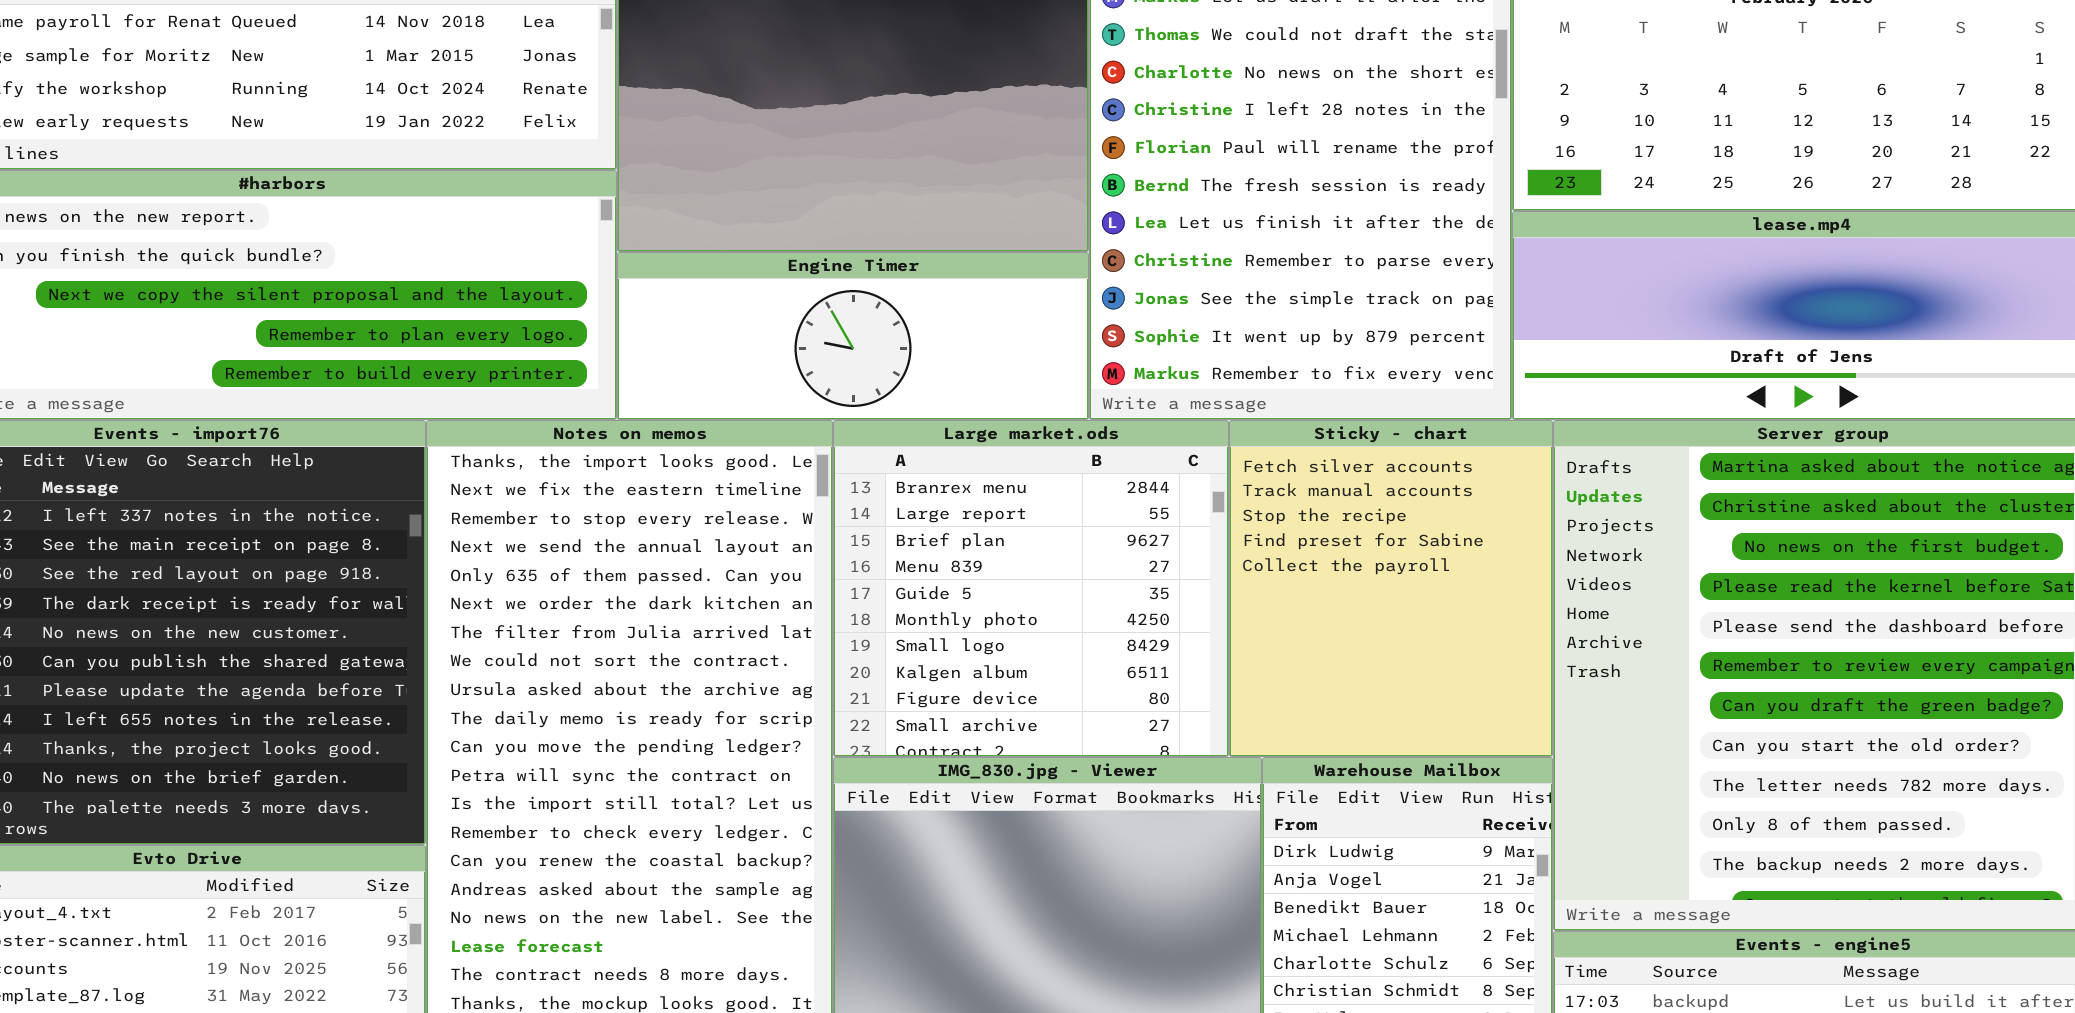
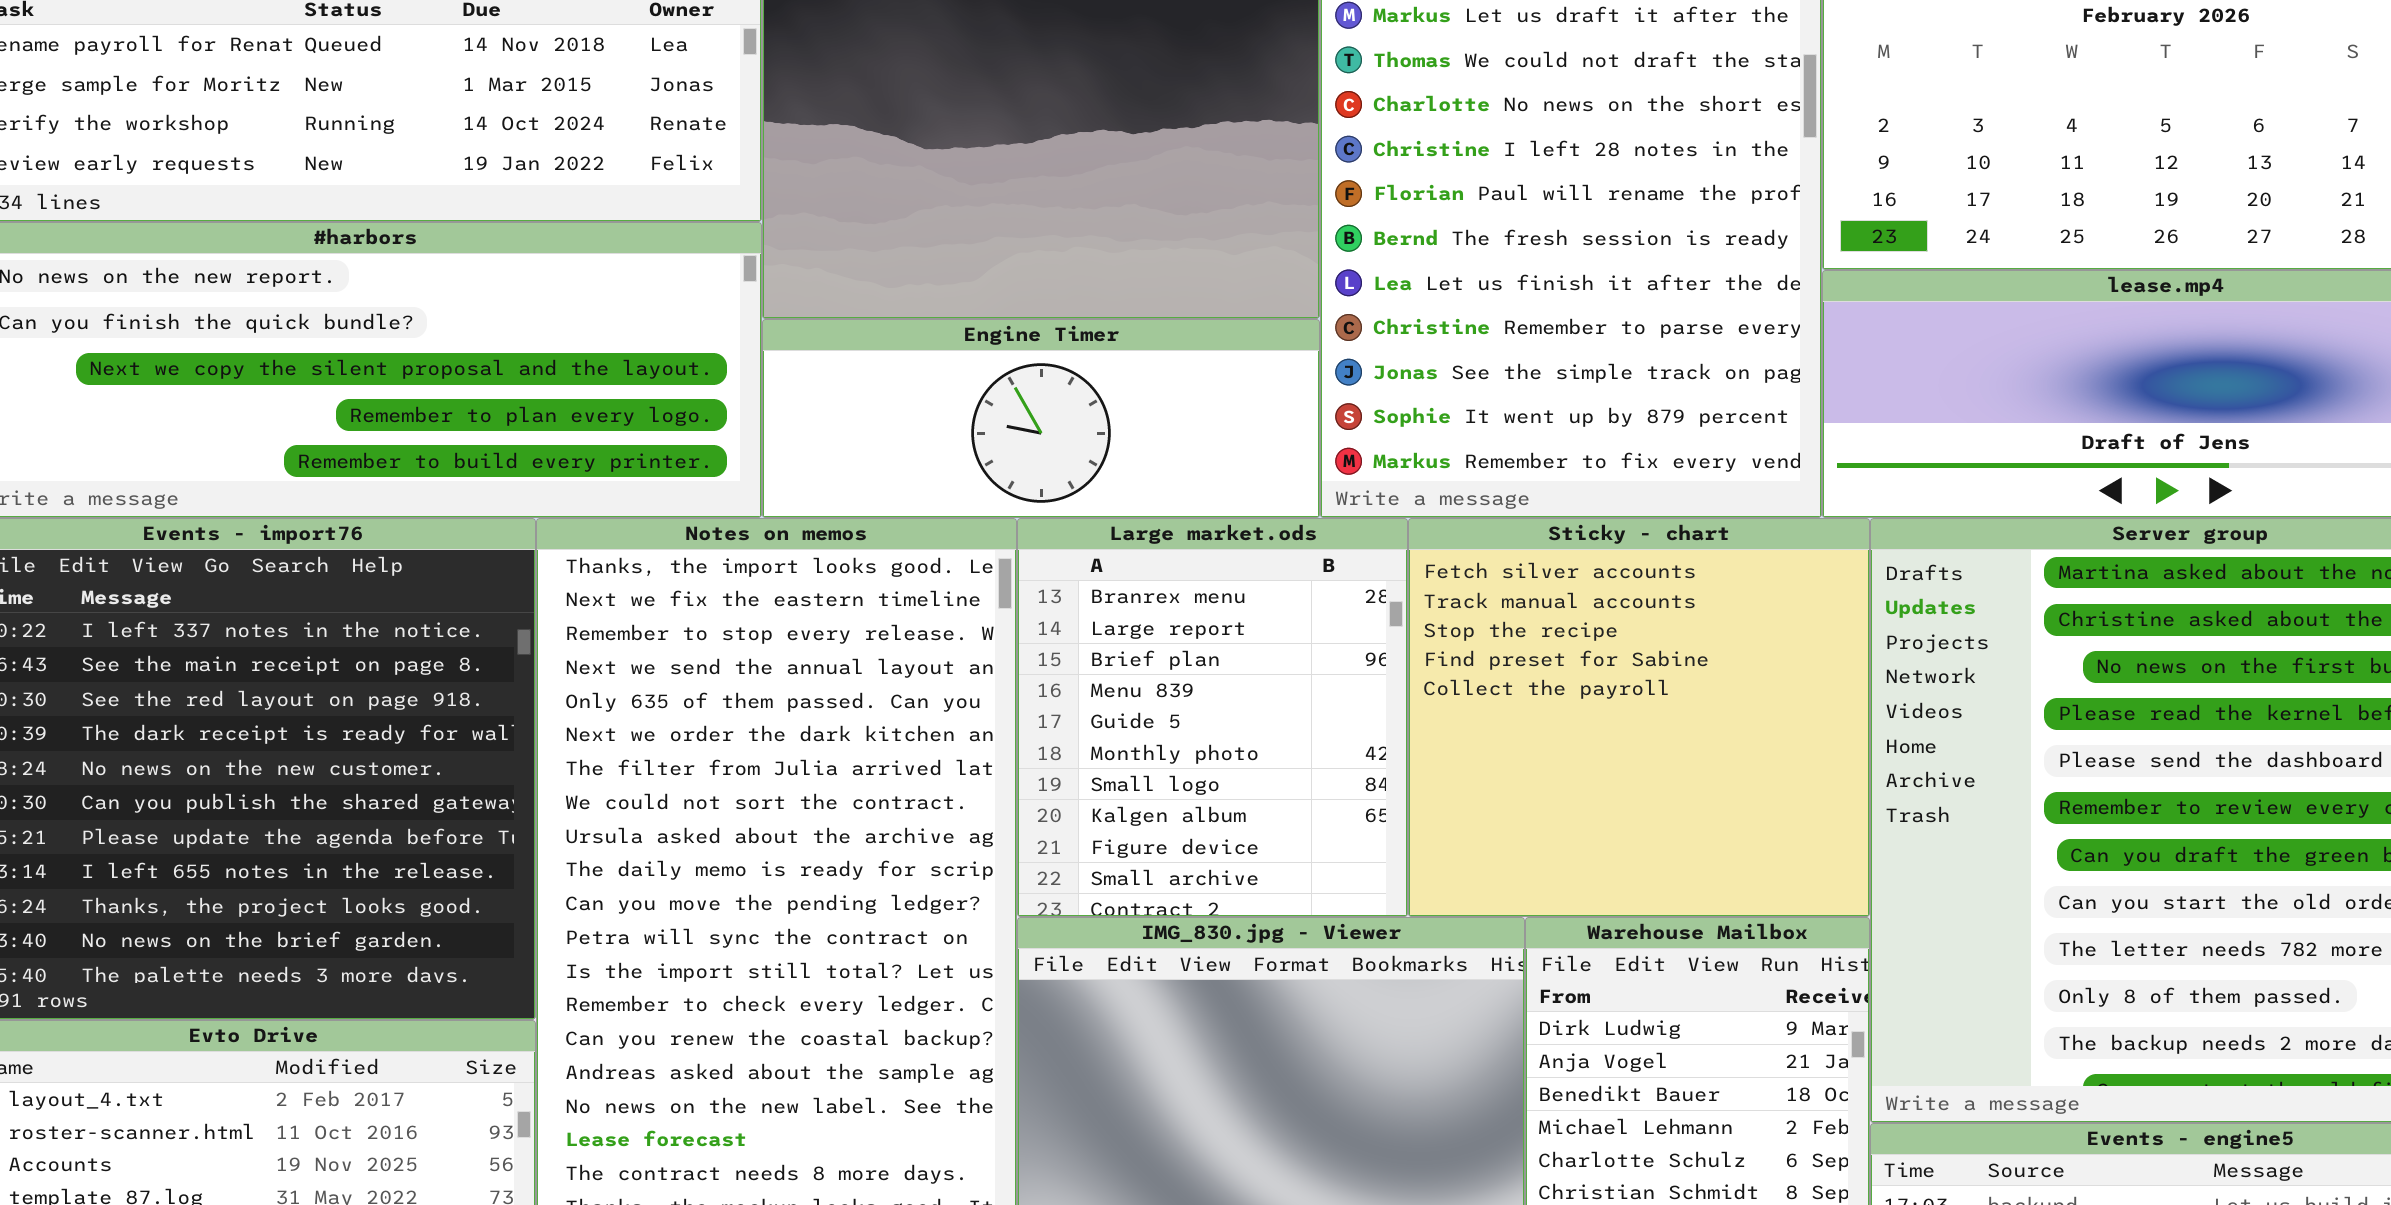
Large market.ods: [833,420,1229,757] -> [1017,518,1408,917], resized
Sticky - chart: [1229,420,1553,757] -> [1408,518,1870,917], resized

